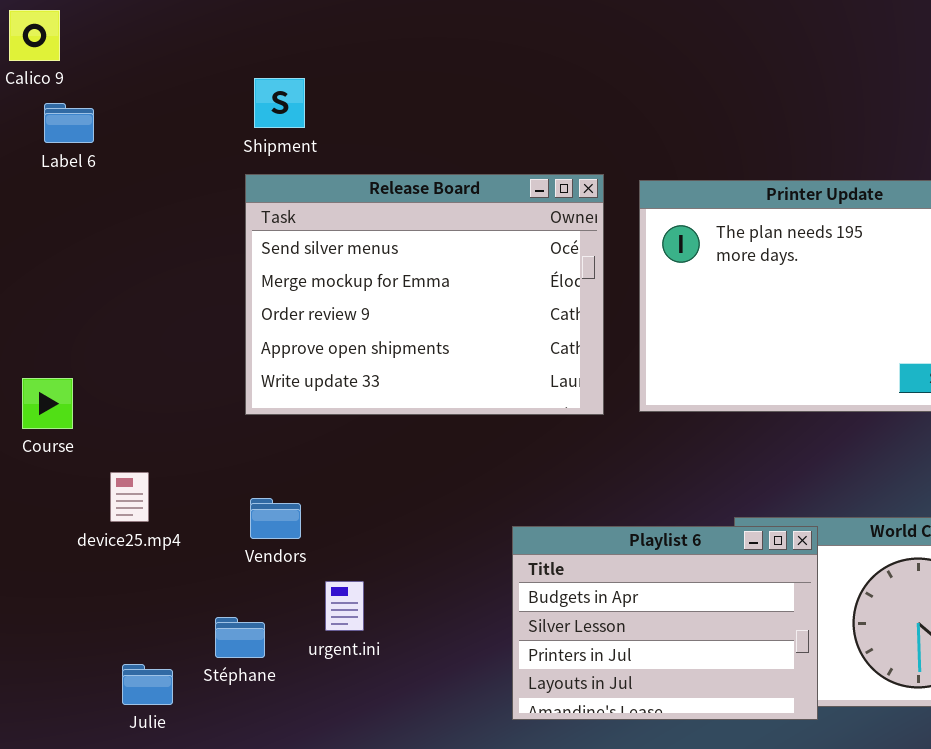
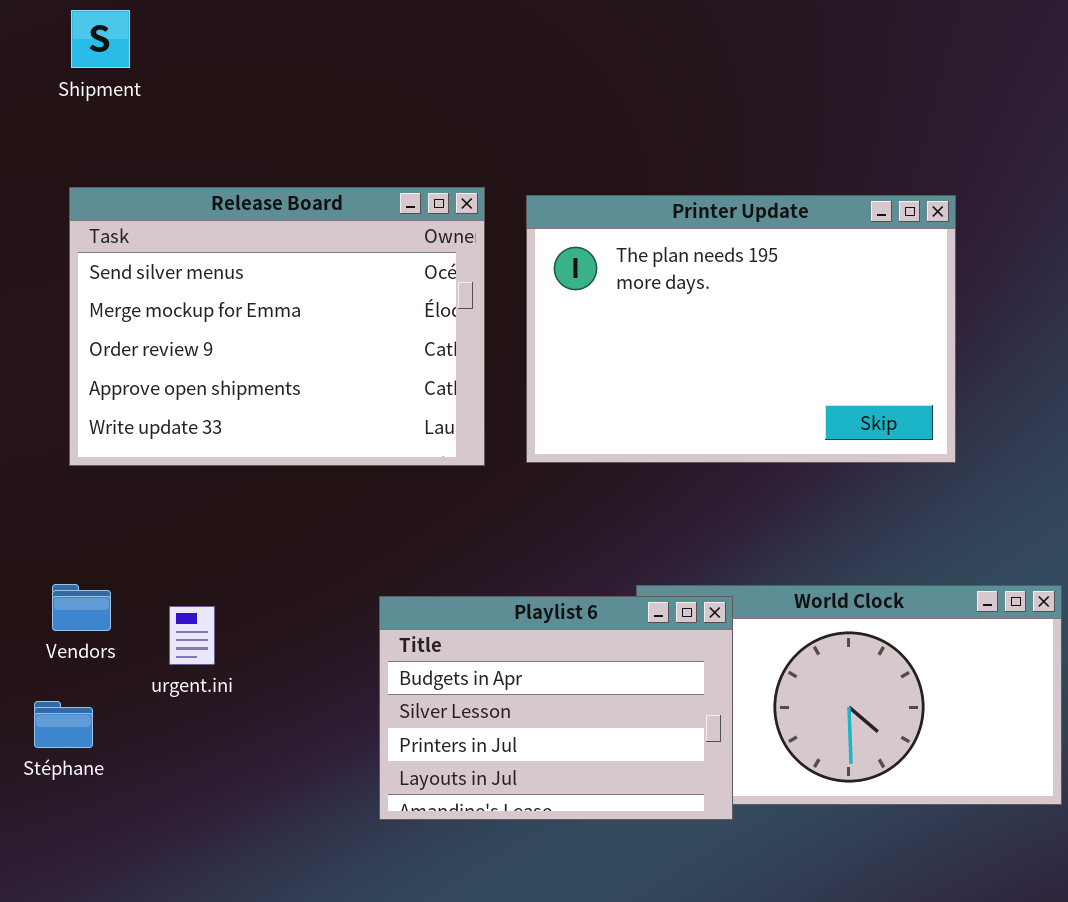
Shipment: [254,78,305,128] -> [71,10,130,68], moved
Vendors: [250,498,301,539] -> [52,584,111,631], moved
urgent.ini: [325,581,364,631] -> [169,606,215,665], moved

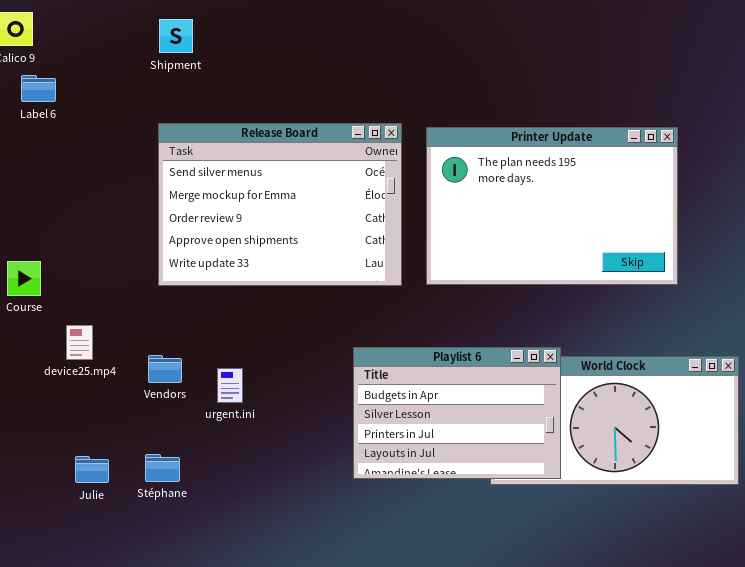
Playlist 6: [379,596,733,820] -> [353,347,561,479], moved
Stéphane: [34,701,93,748] -> [145,454,180,482], moved

